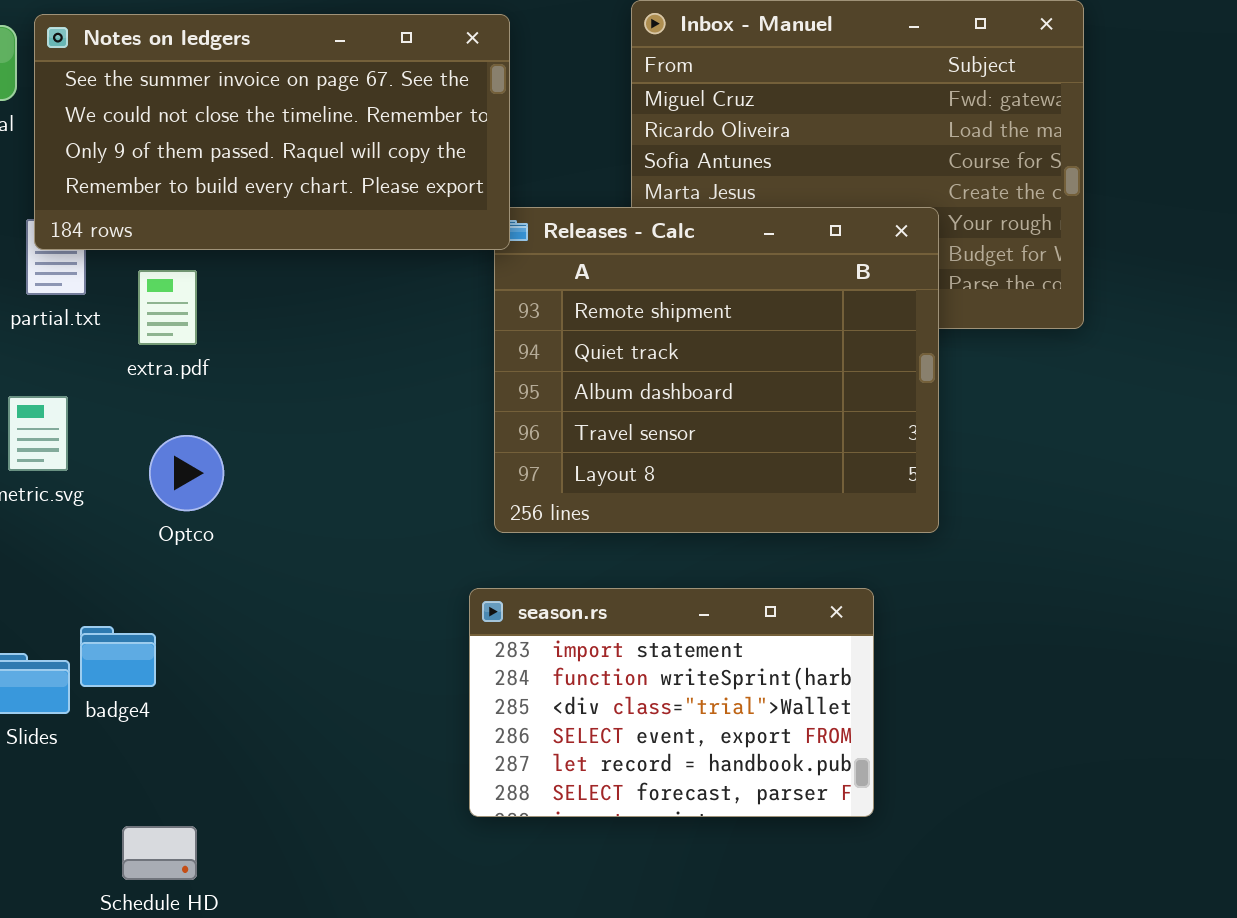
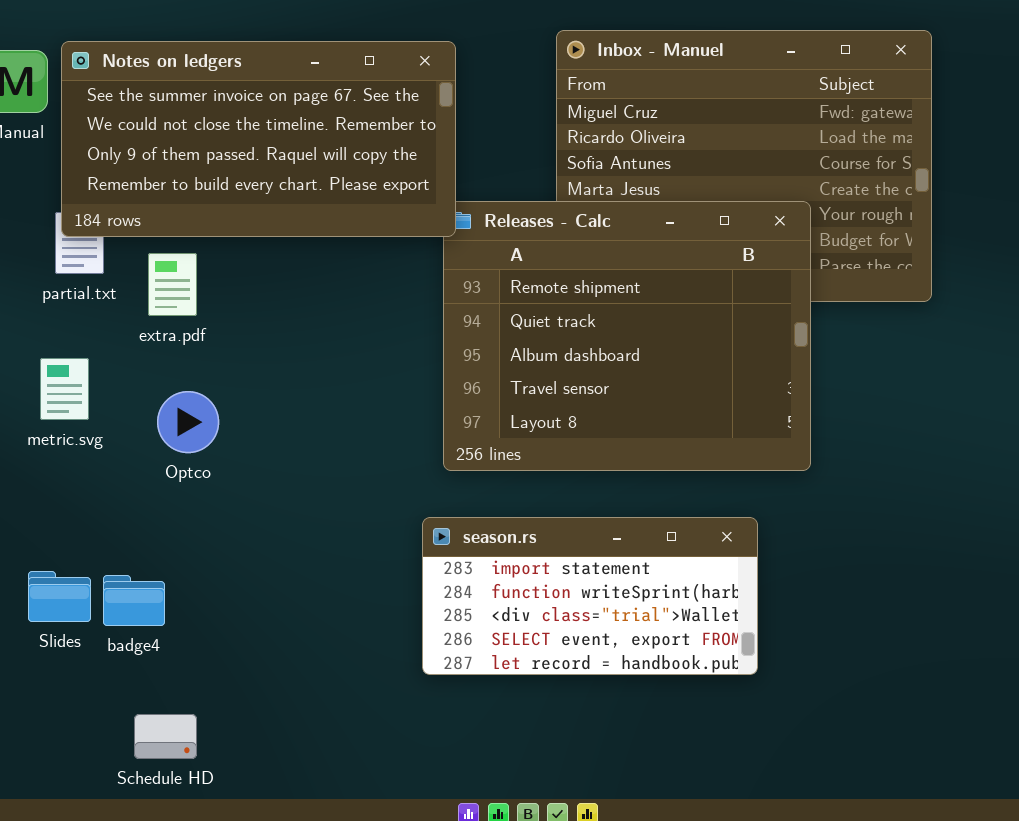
season.rs: [469,588,874,817] -> [422,517,758,675], resized
badge4: [80,626,156,687] -> [103,575,165,626], moved

